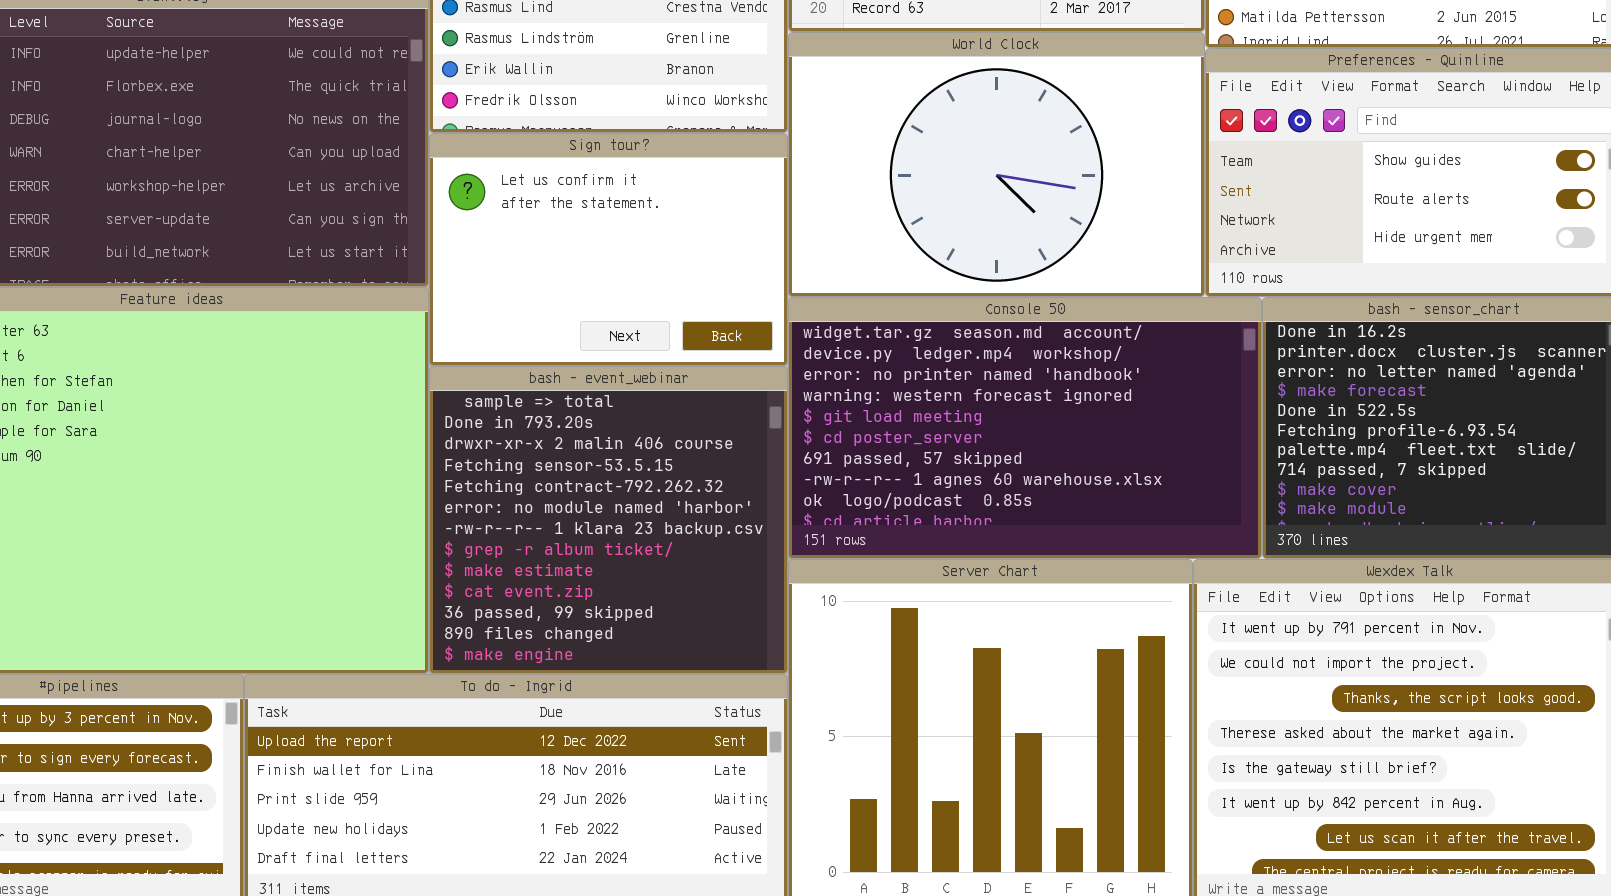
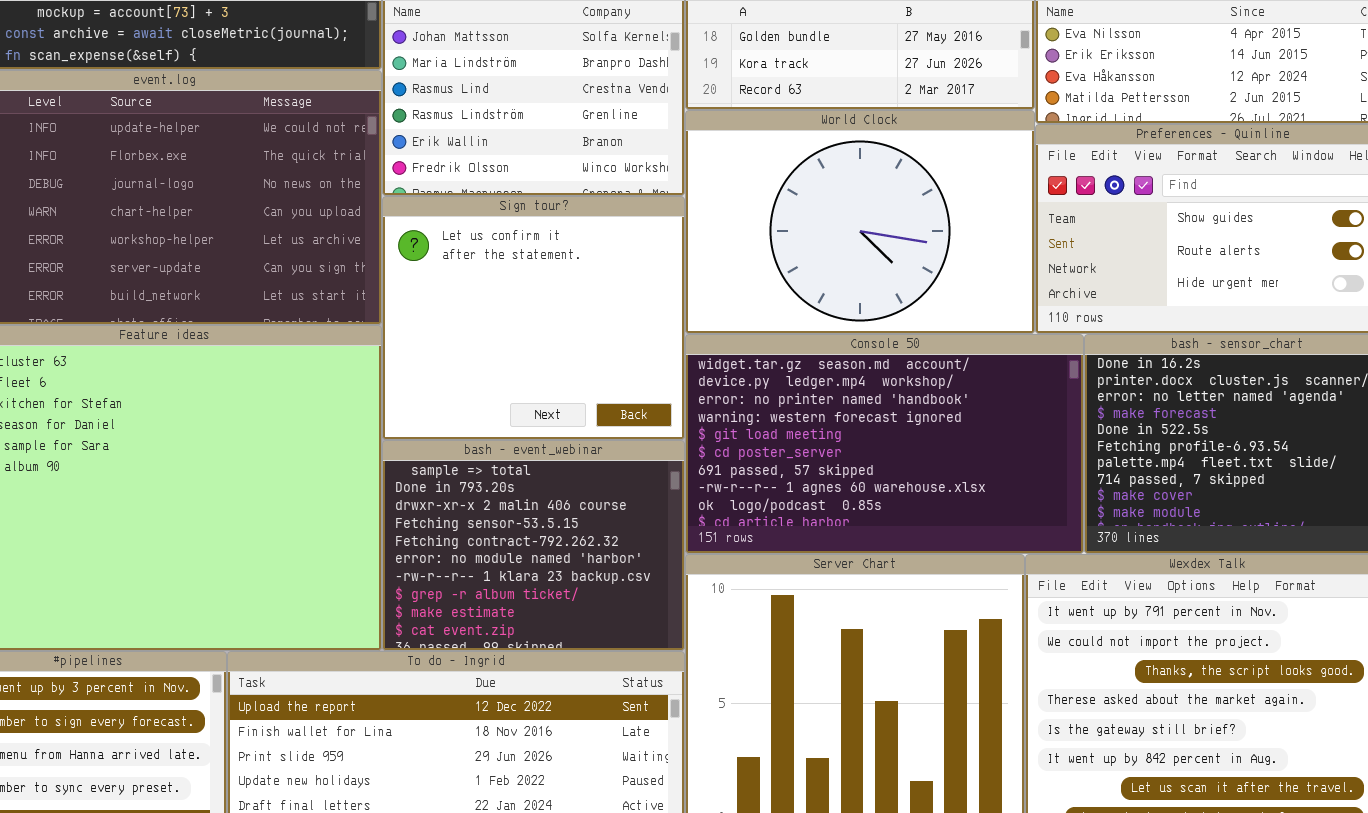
Sign tour?: [429,133,788,366] -> [382,196,685,440], resized
bash - event_webinar: [429,366,788,674] -> [382,440,685,651], resized

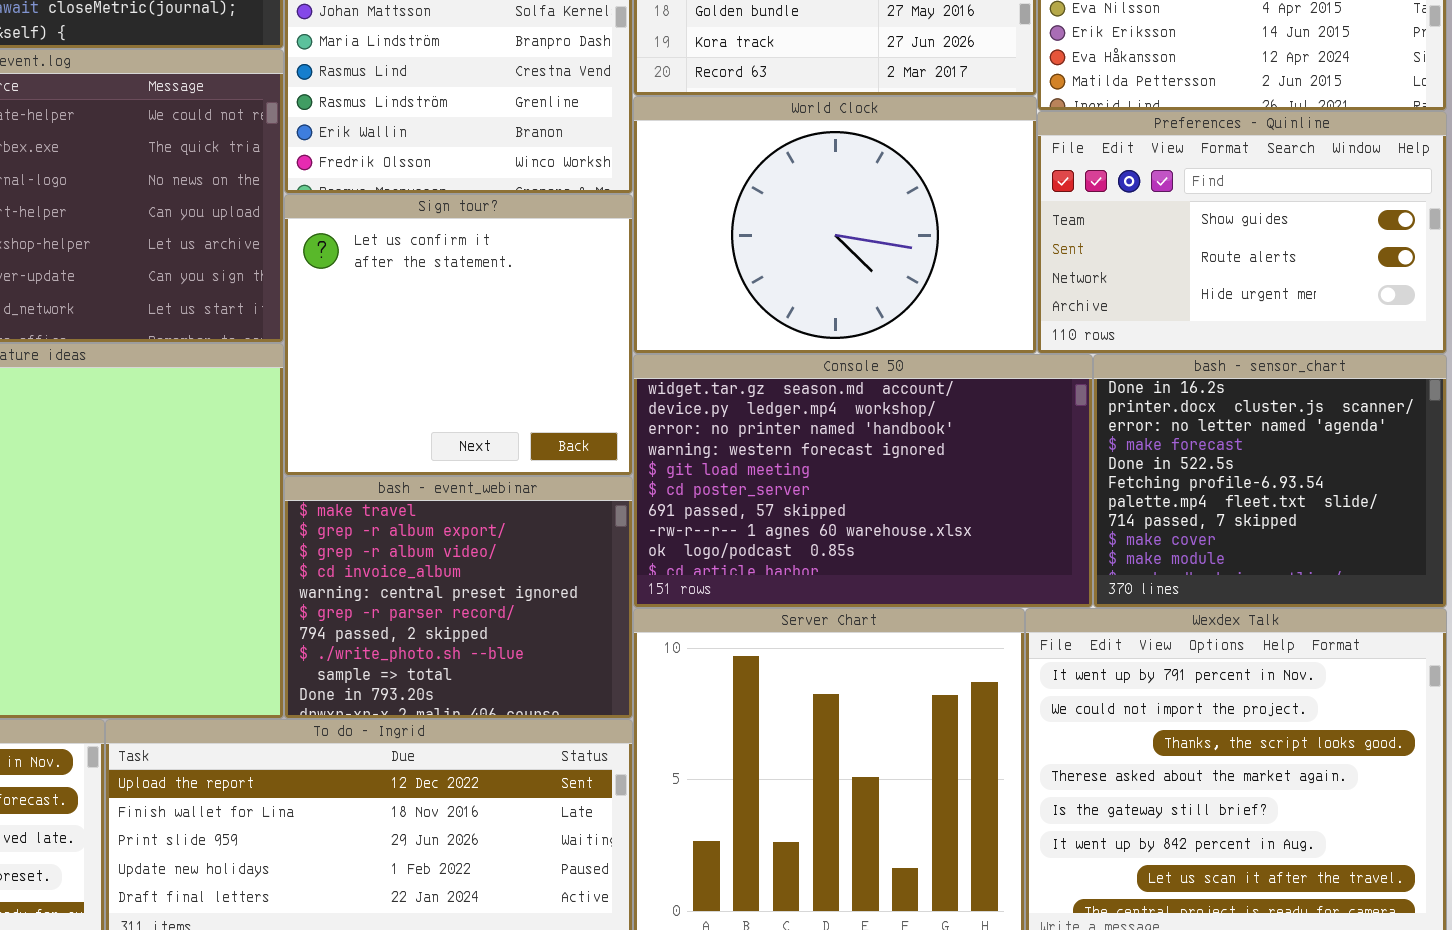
bash - event_webinar: [382,440,685,651] -> [284,476,633,719], scrolled up 8 rows

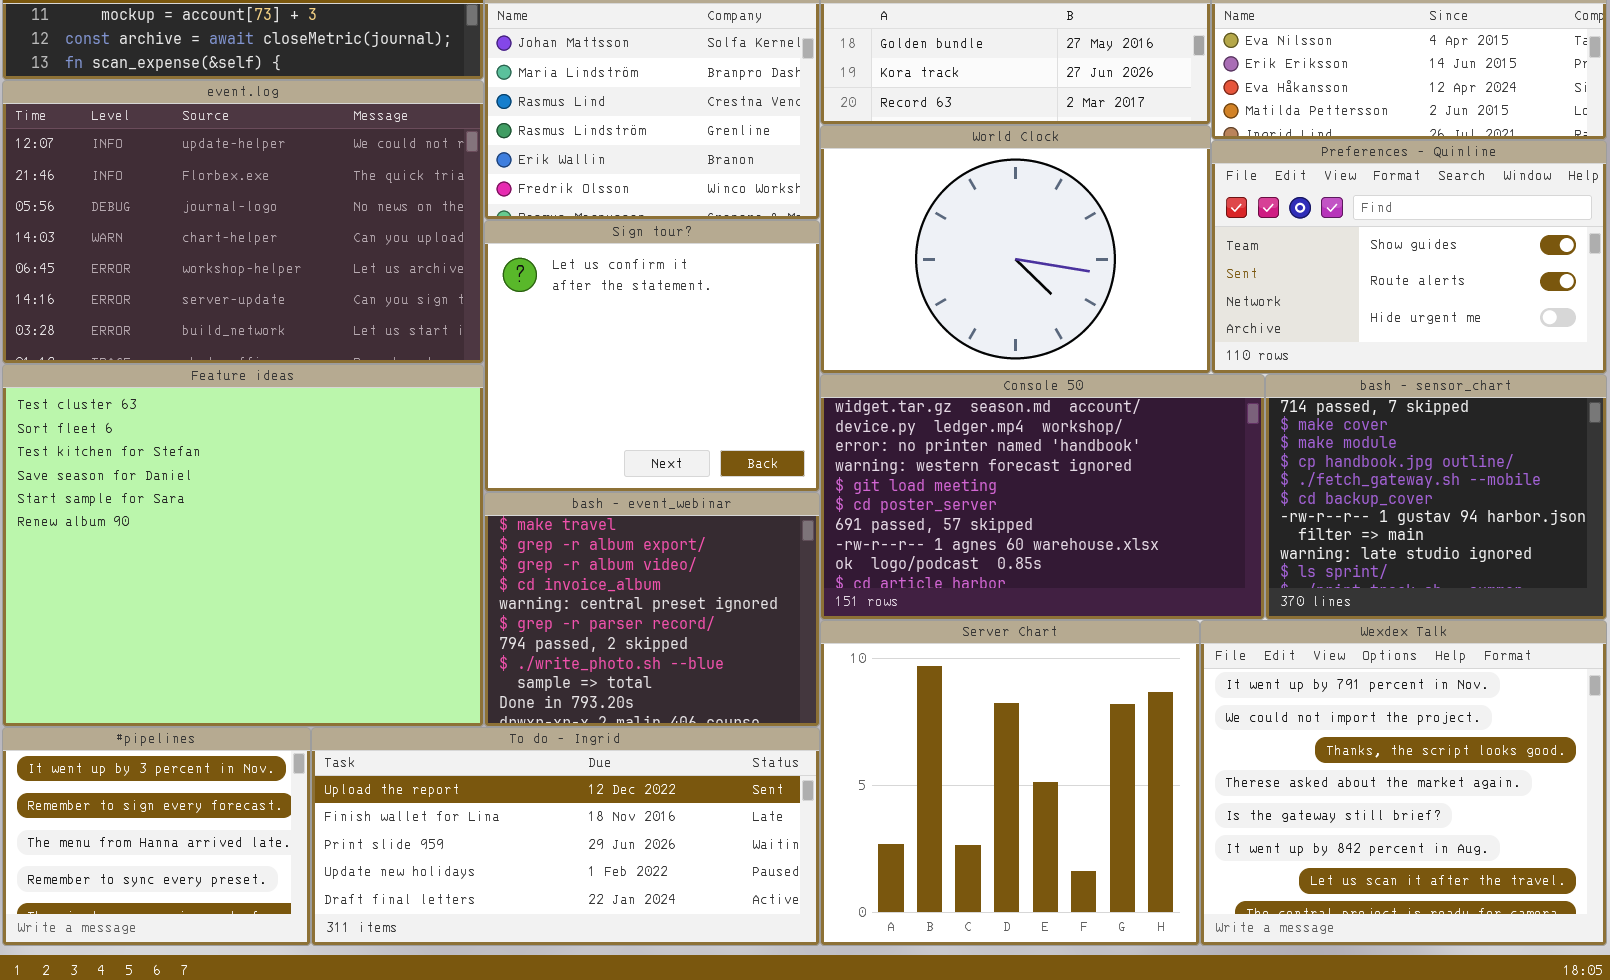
bash - sensor_chart: [1093,354,1447,608] -> [1265,374,1607,620], scrolled down 7 rows

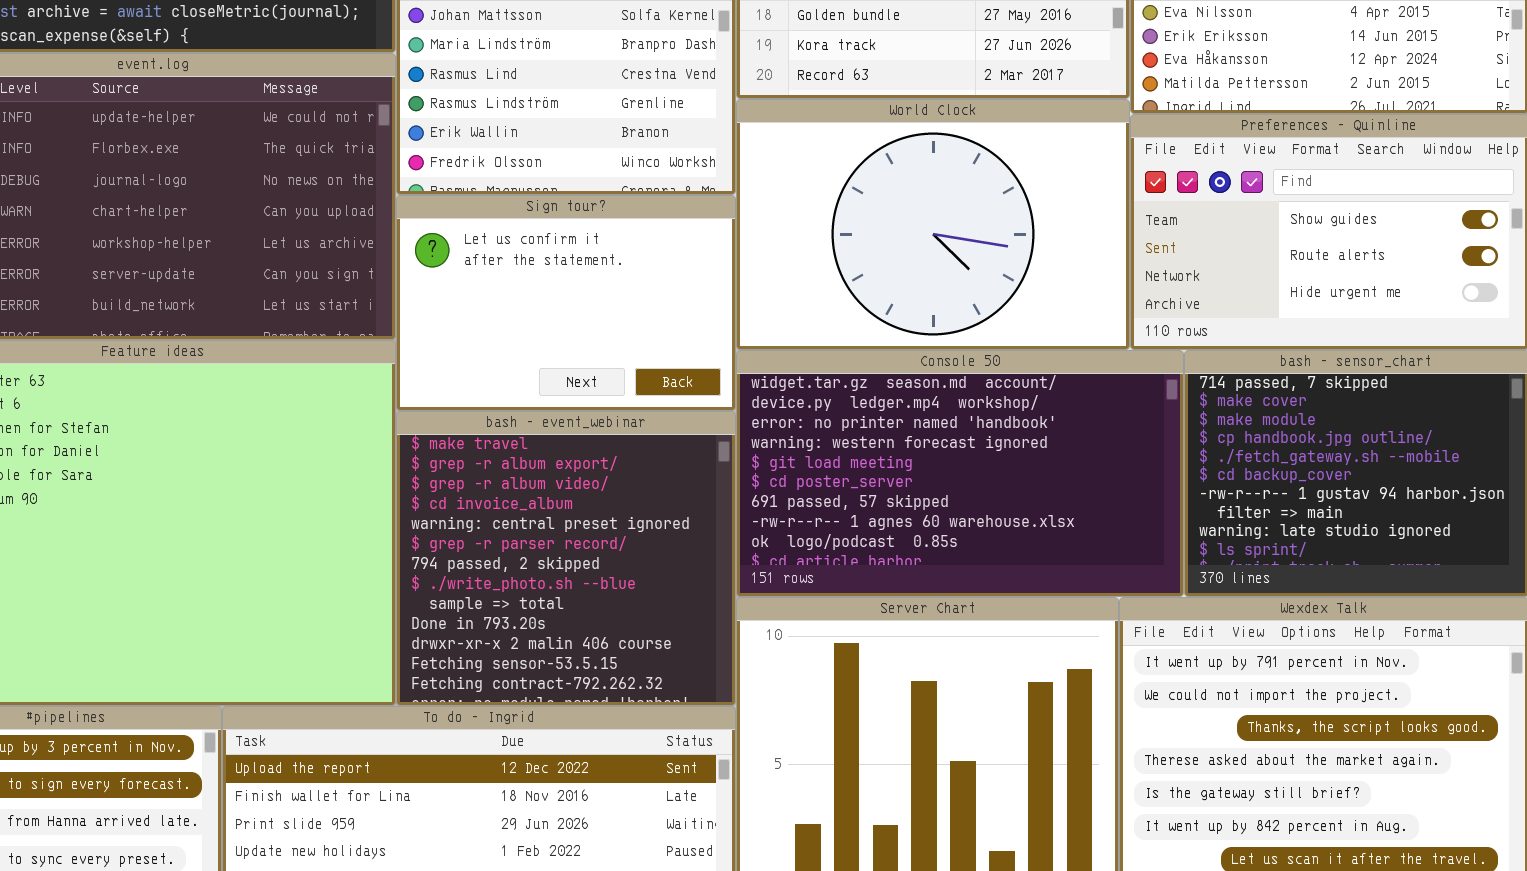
Sign tour?: [484,220,820,492] -> [396,195,736,411], resized
bash - event_webinar: [484,492,820,727] -> [396,411,736,706], resized

